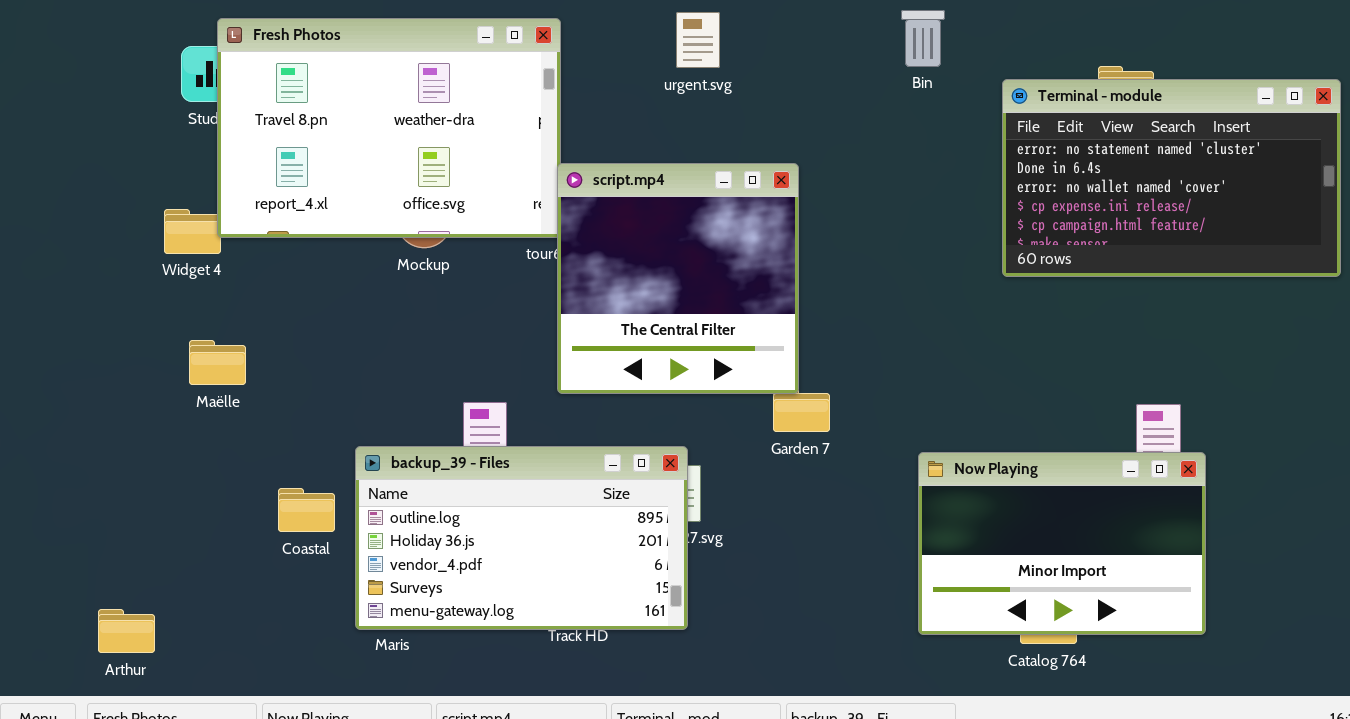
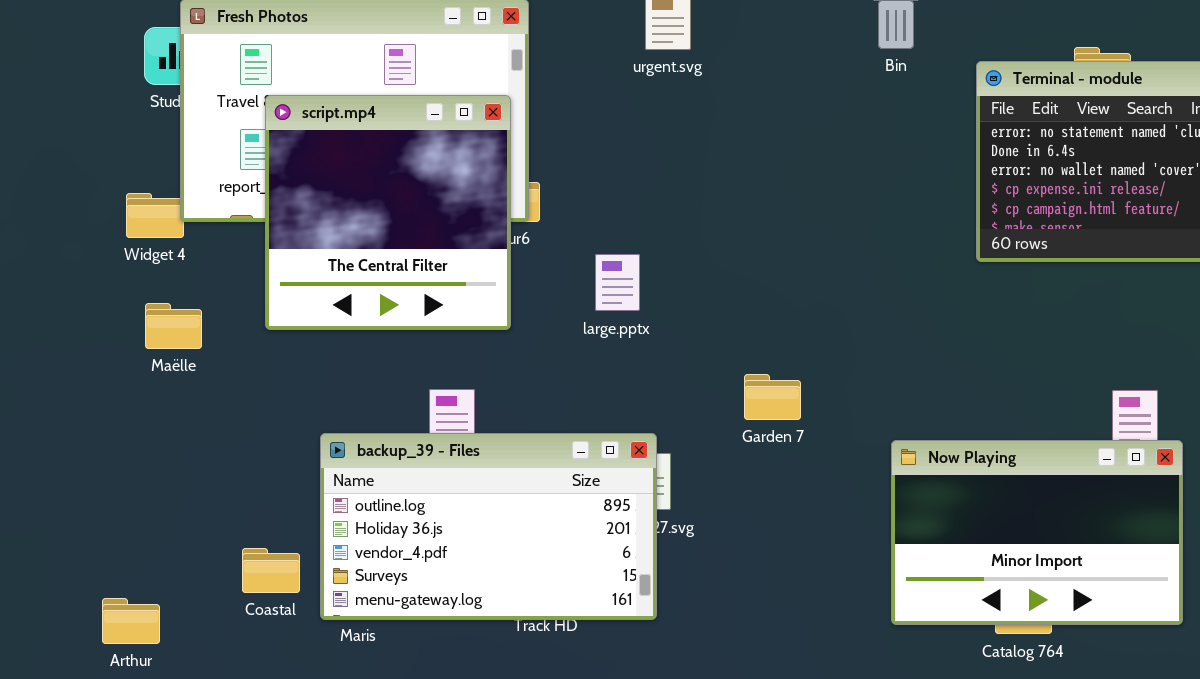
script.mp4: [557,163,799,394] -> [265,95,511,330], moved
Maëlle: [189,340,246,385] -> [145,303,202,349], moved
Coastal: [278,488,335,532] -> [242,548,300,593], moved
Arthur: [98,609,155,653] -> [102,598,160,644], moved

